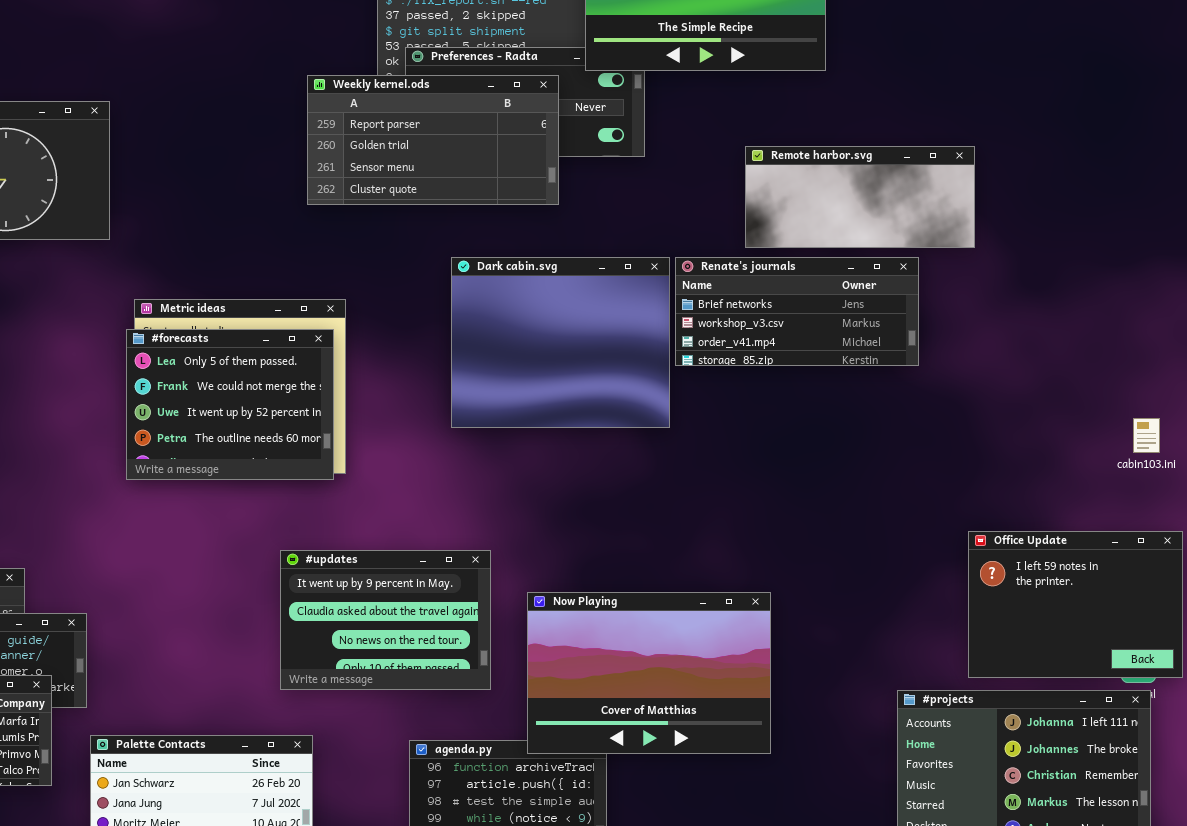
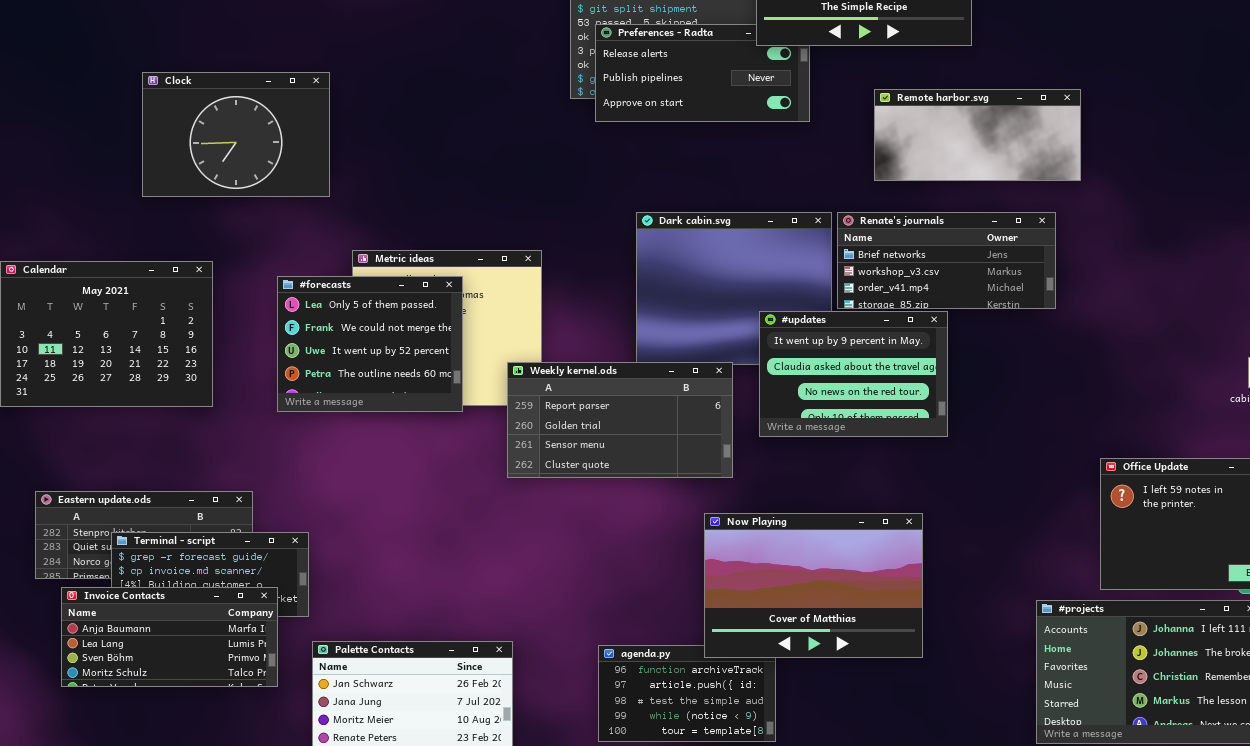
Weekly kernel.ods: [307,75,559,205] -> [507,362,733,478], moved
Remote harbor.svg: [745,146,975,248] -> [874,89,1081,181], moved
#forecasts: [126,329,334,480] -> [277,276,463,412], moved
#updates: [280,550,491,690] -> [759,311,948,437], moved

